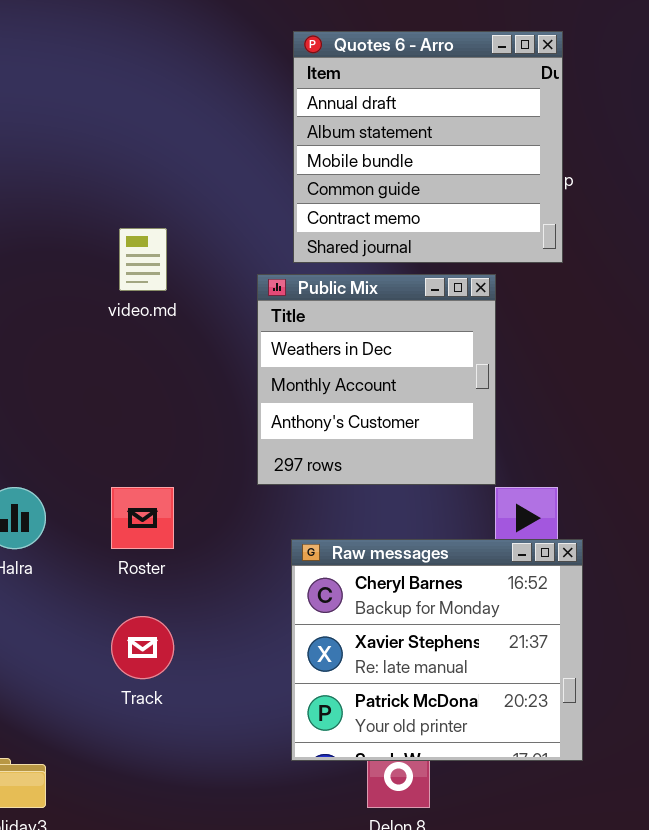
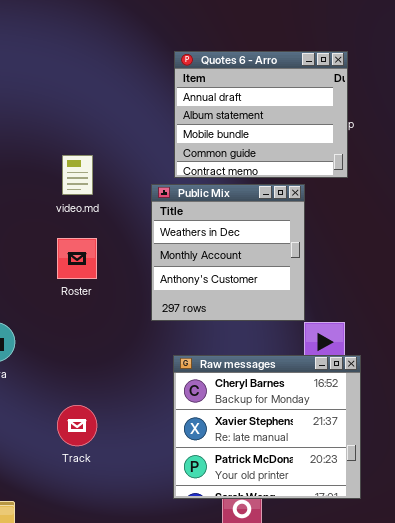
Quotes 6 - Arro: [293,31,563,263] -> [174,51,348,178], resized
Roster: [111,487,174,549] -> [57,238,97,279], moved

